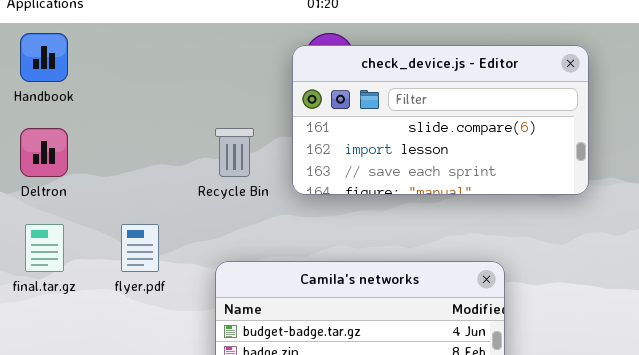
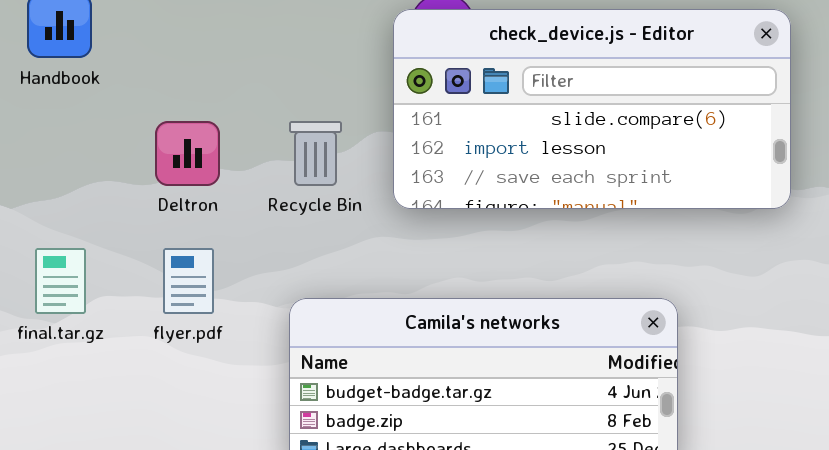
Deltron: [20,128,68,177] -> [155,121,220,186], moved

